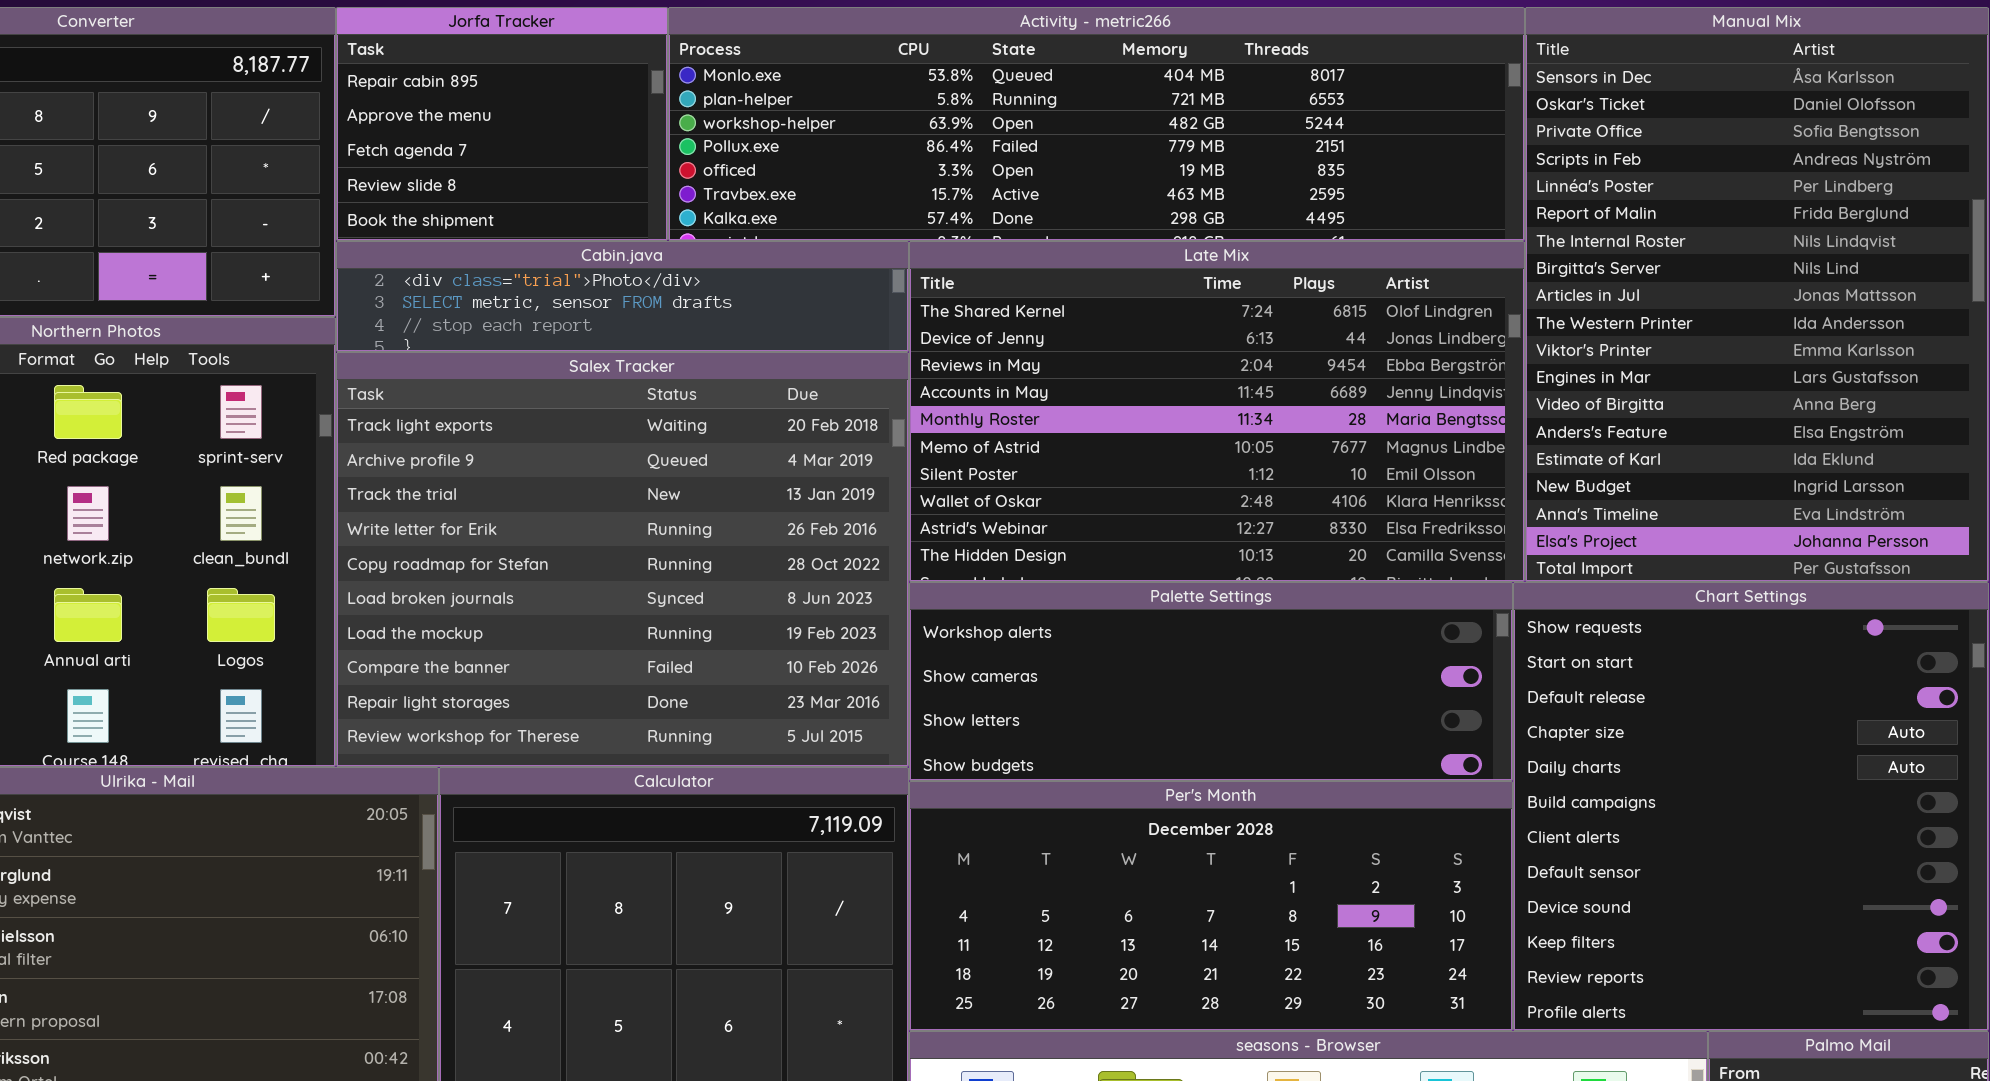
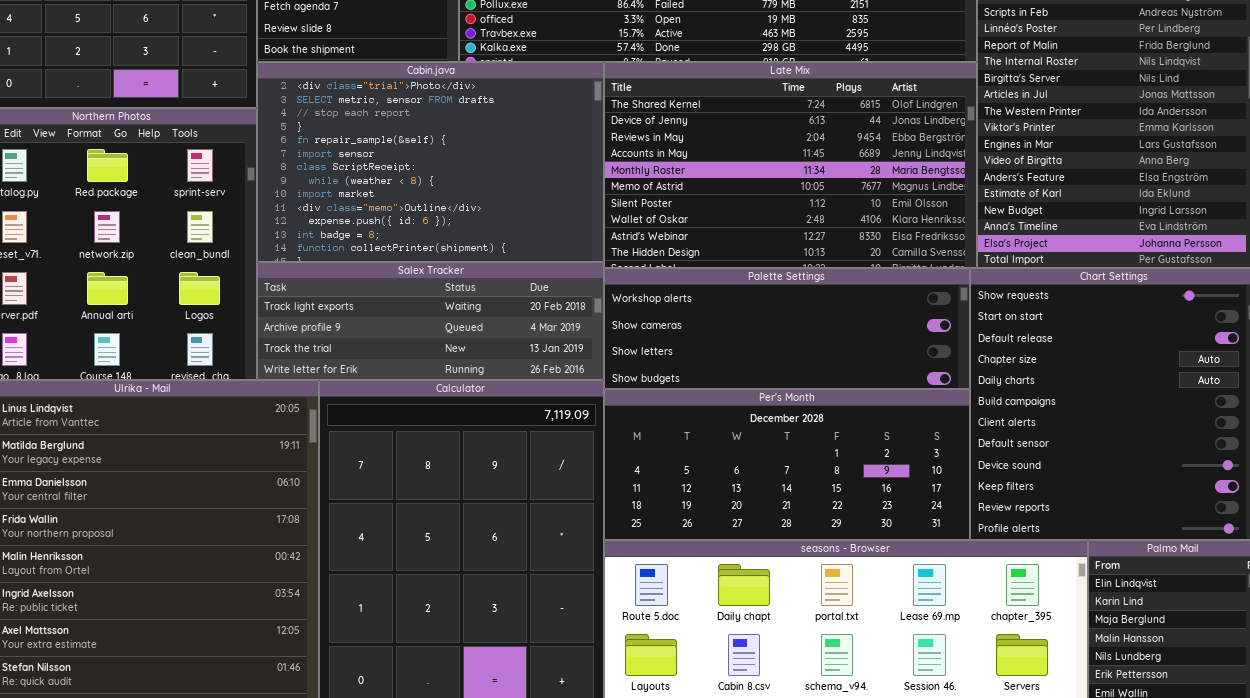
Cabin.java: [336,241,909,352] -> [257,62,604,262], resized
Salex Tracker: [336,352,909,767] -> [257,262,604,380], resized

